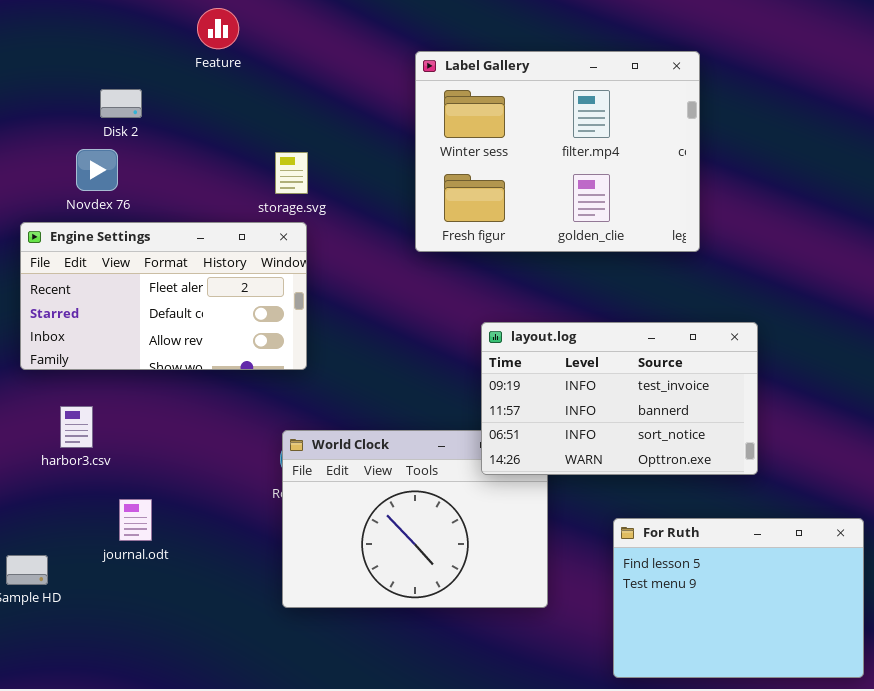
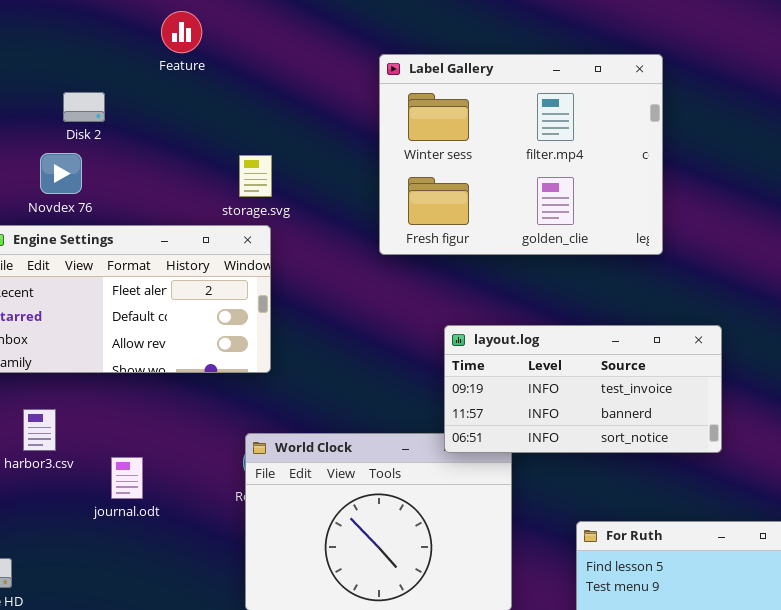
layout.log: [481,322,758,475] -> [444,325,722,453], resized
journal.odt: [119,499,152,541] -> [111,457,143,499], moved

